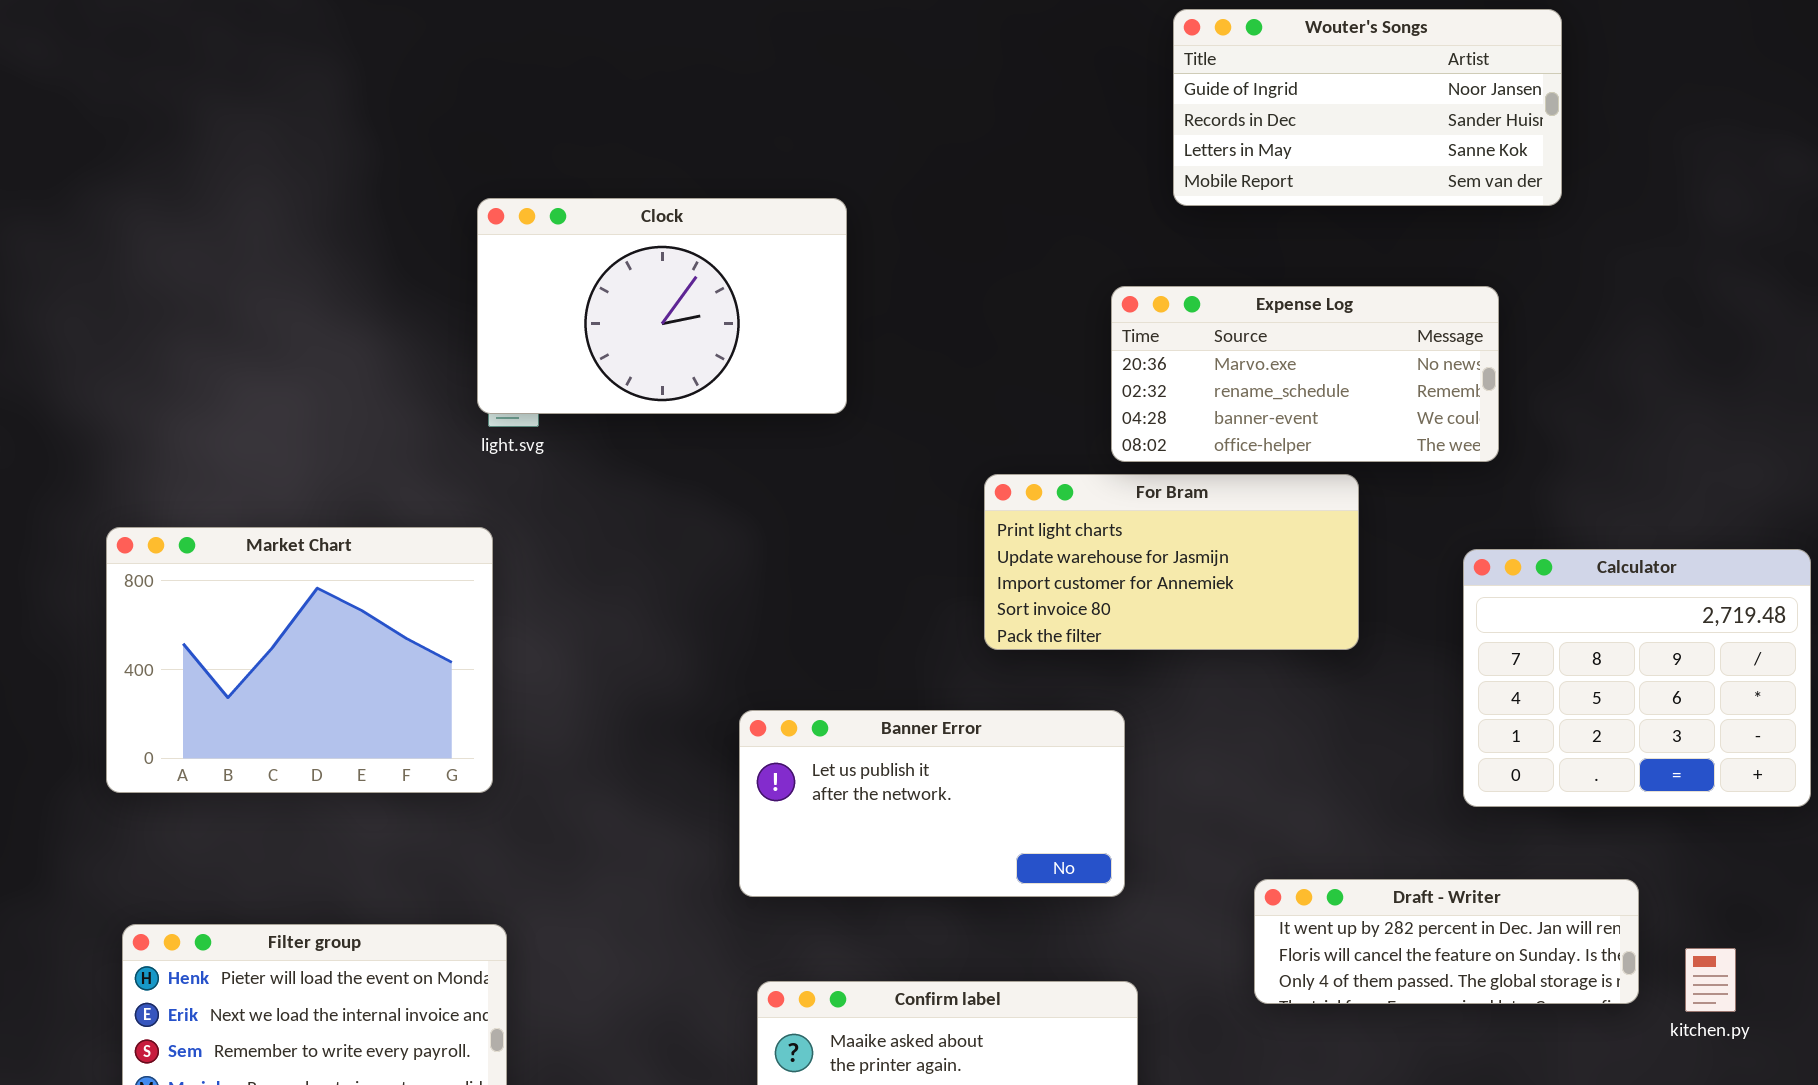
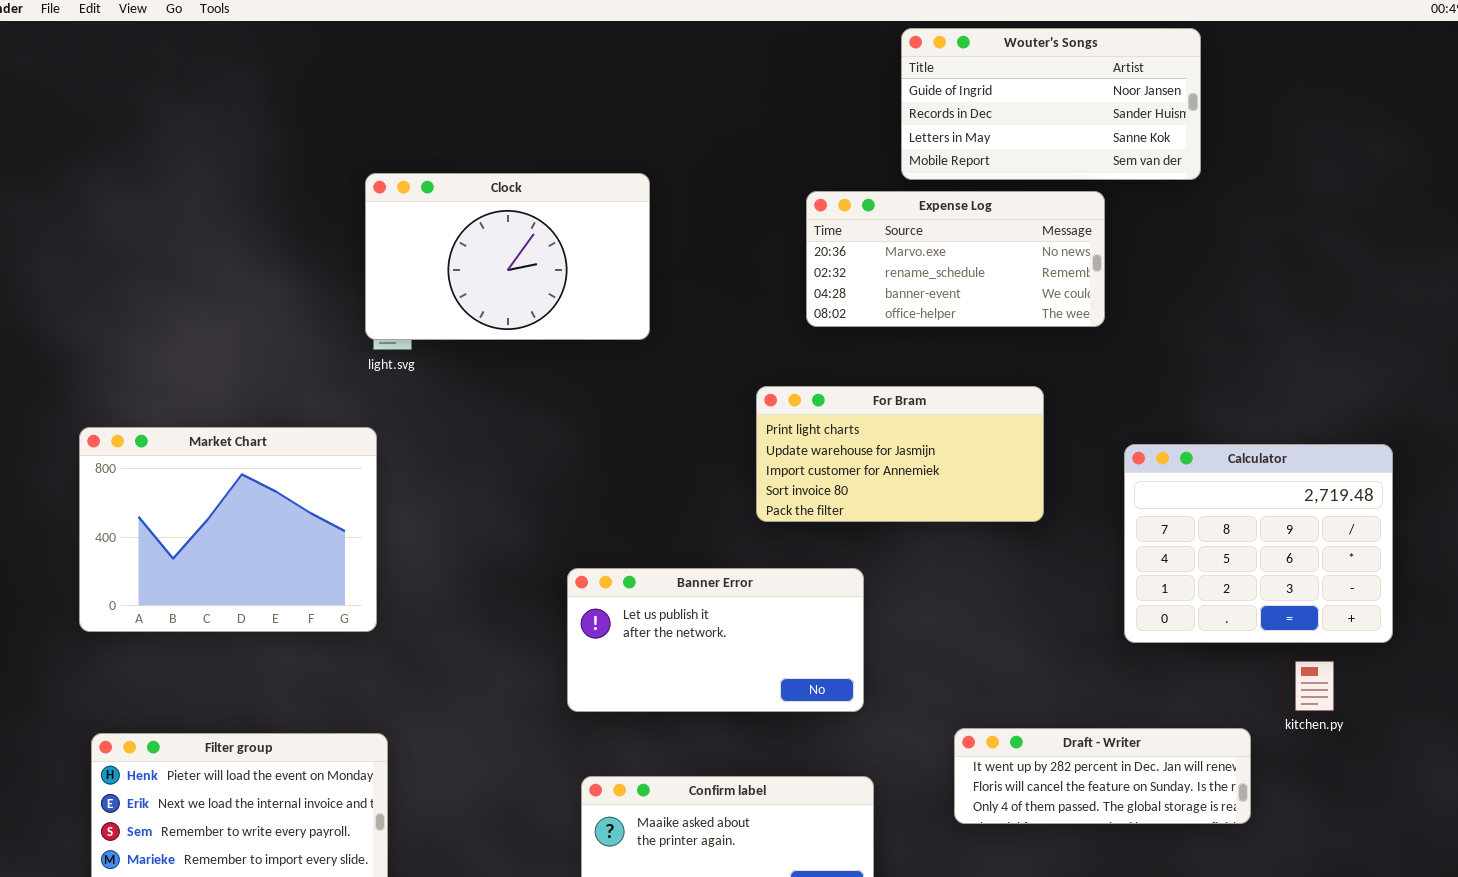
Expense Log: [1111,286,1499,462] -> [806,191,1105,327], moved
Draft - Writer: [1254,879,1639,1004] -> [954,728,1251,824], moved
kitchen.py: [1685,948,1736,1012] -> [1295,661,1334,711], moved

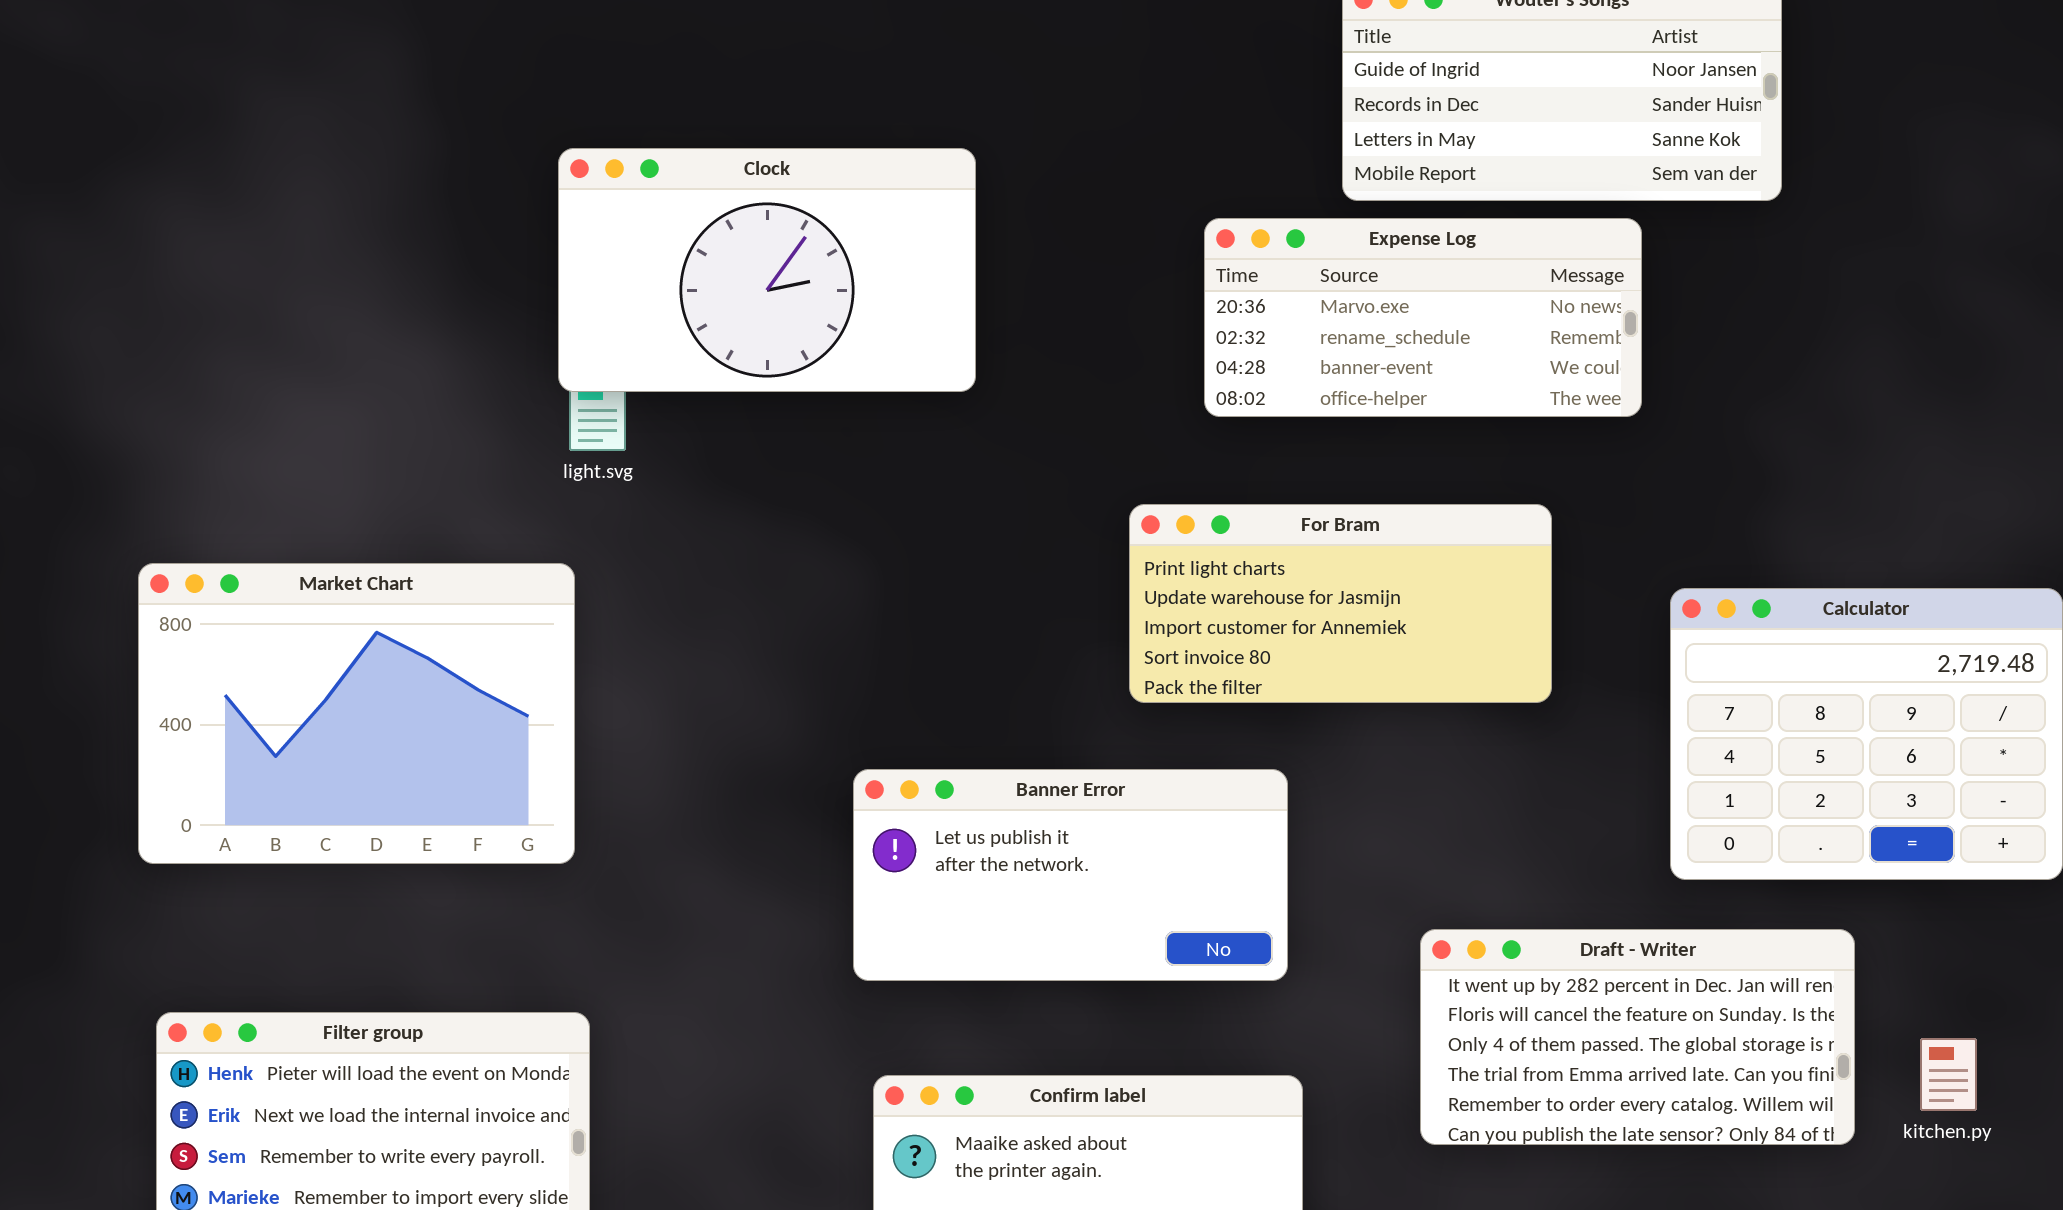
Clock: [365,173,650,340] -> [558,148,976,392], moved
kitchen.py: [1295,661,1334,711] -> [1920,1038,1977,1111], moved
Draft - Writer: [954,728,1251,824] -> [1420,929,1855,1145], resized

